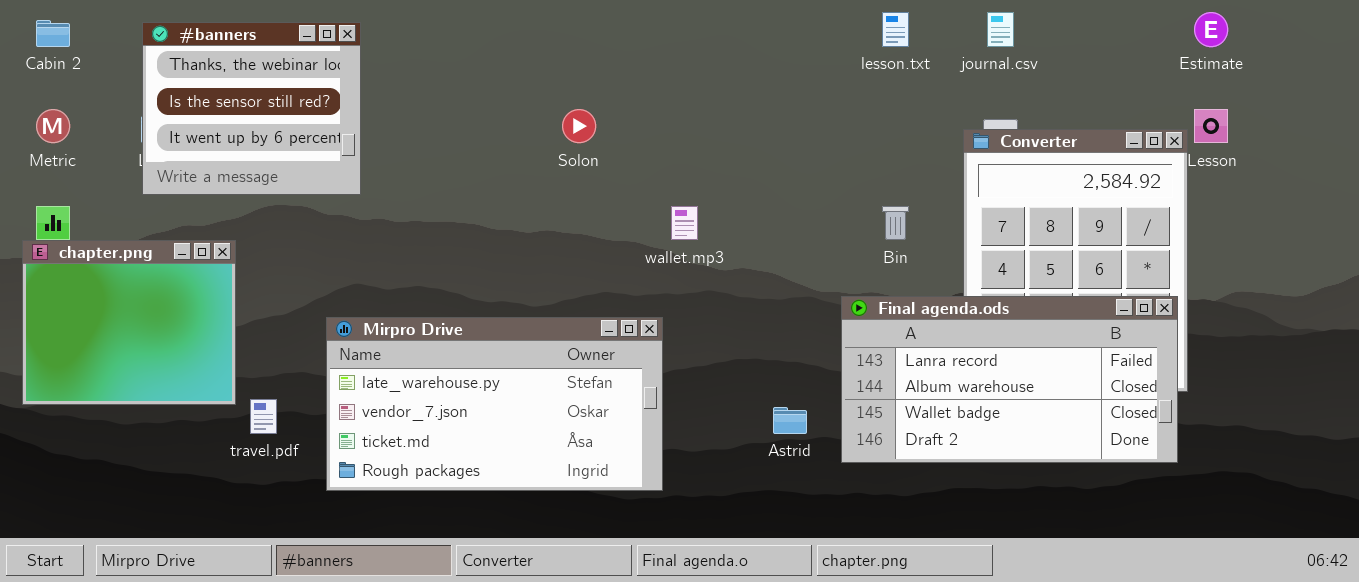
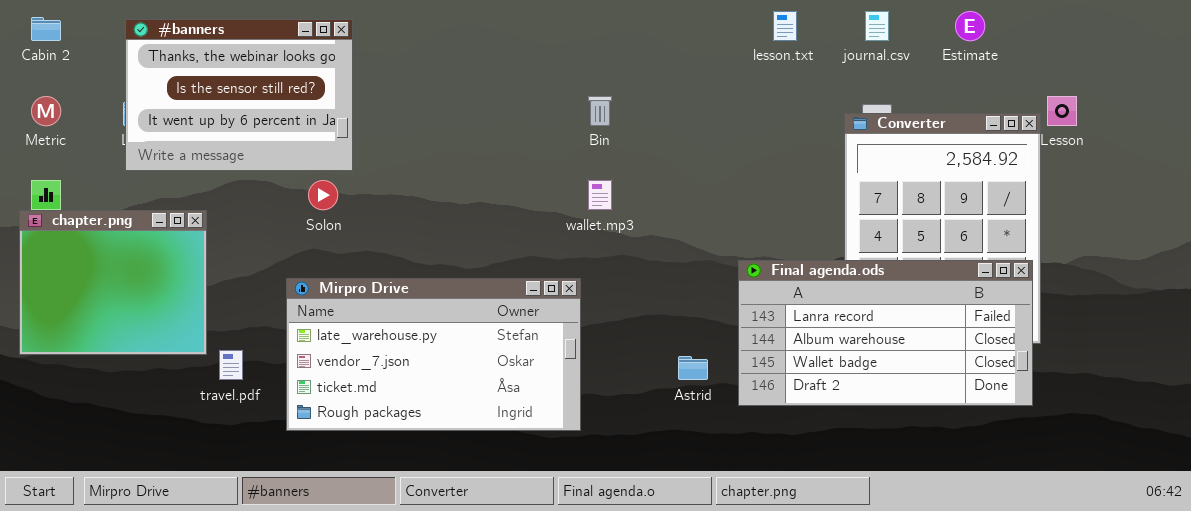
Estimate: [1194,12,1228,47] -> [955,11,985,41], moved
#banners: [142,22,361,195] -> [125,19,353,171], resized
Solon: [562,109,596,143] -> [308,180,338,210], moved
Bin: [882,206,909,240] -> [588,96,612,126], moved

